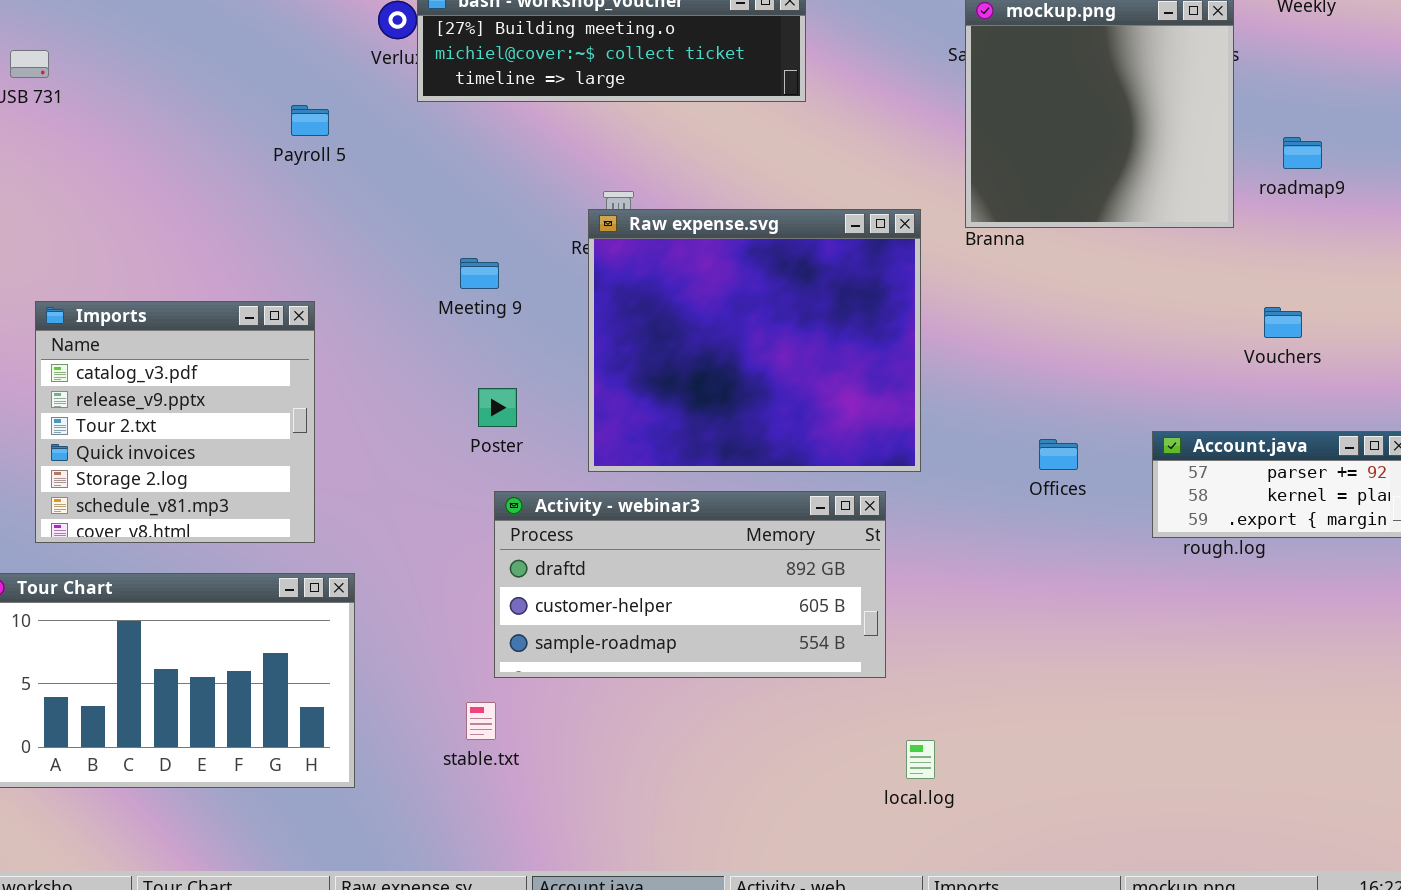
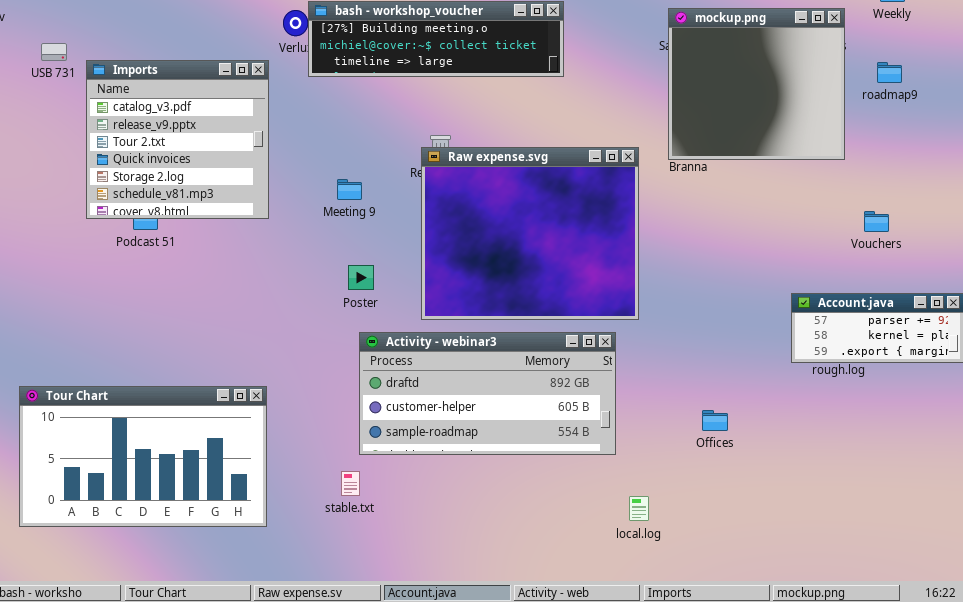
roadmap9: [1283,137,1322,169] -> [877,62,902,83], moved
Imports: [35,301,315,543] -> [86,60,269,219], moved
Offices: [1039,439,1078,470] -> [702,410,728,431], moved

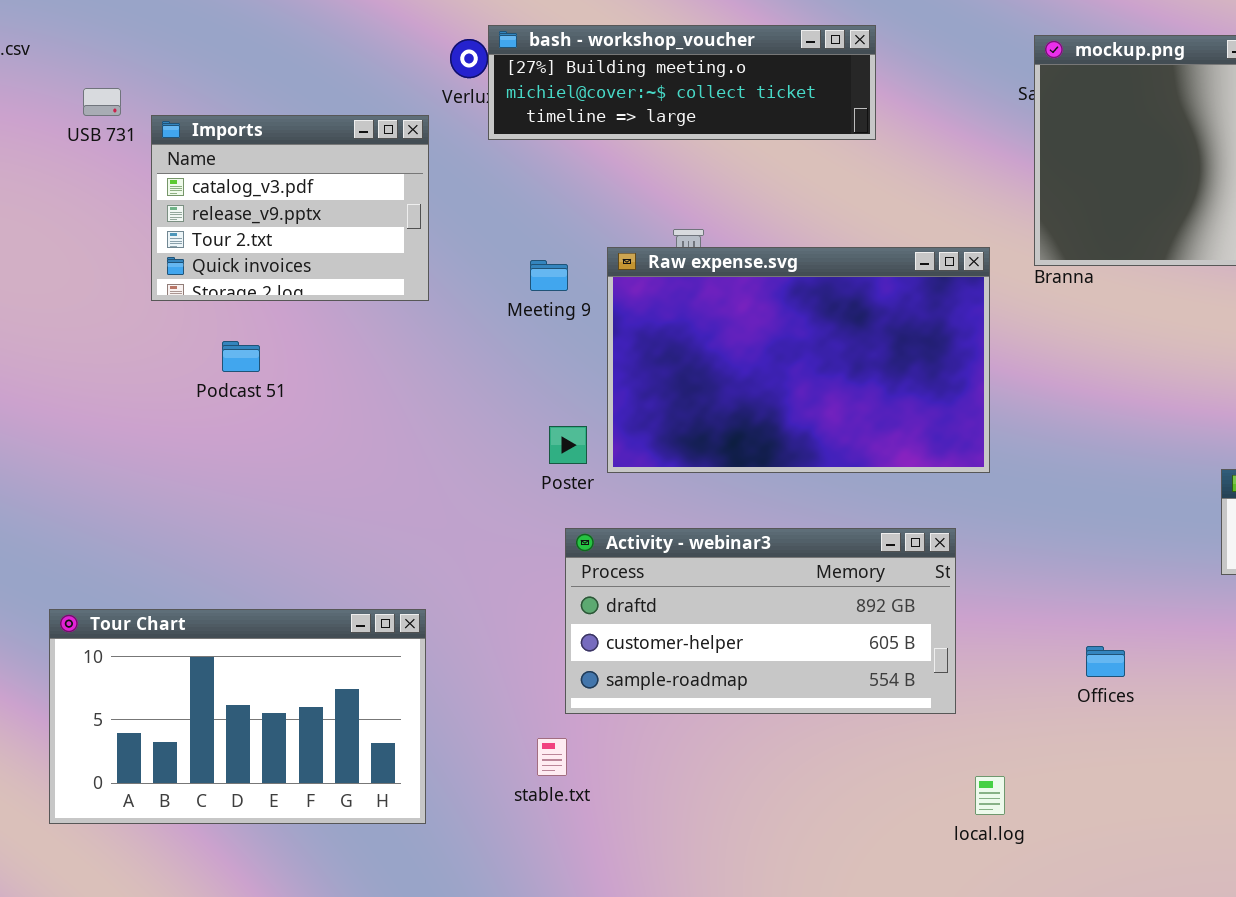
Imports: [86,60,269,219] -> [151,115,429,301], resized
Raw expense.svg: [421,147,639,320] -> [607,247,990,473], resized
Meeting 9: [337,179,362,200] -> [530,260,568,291], moved

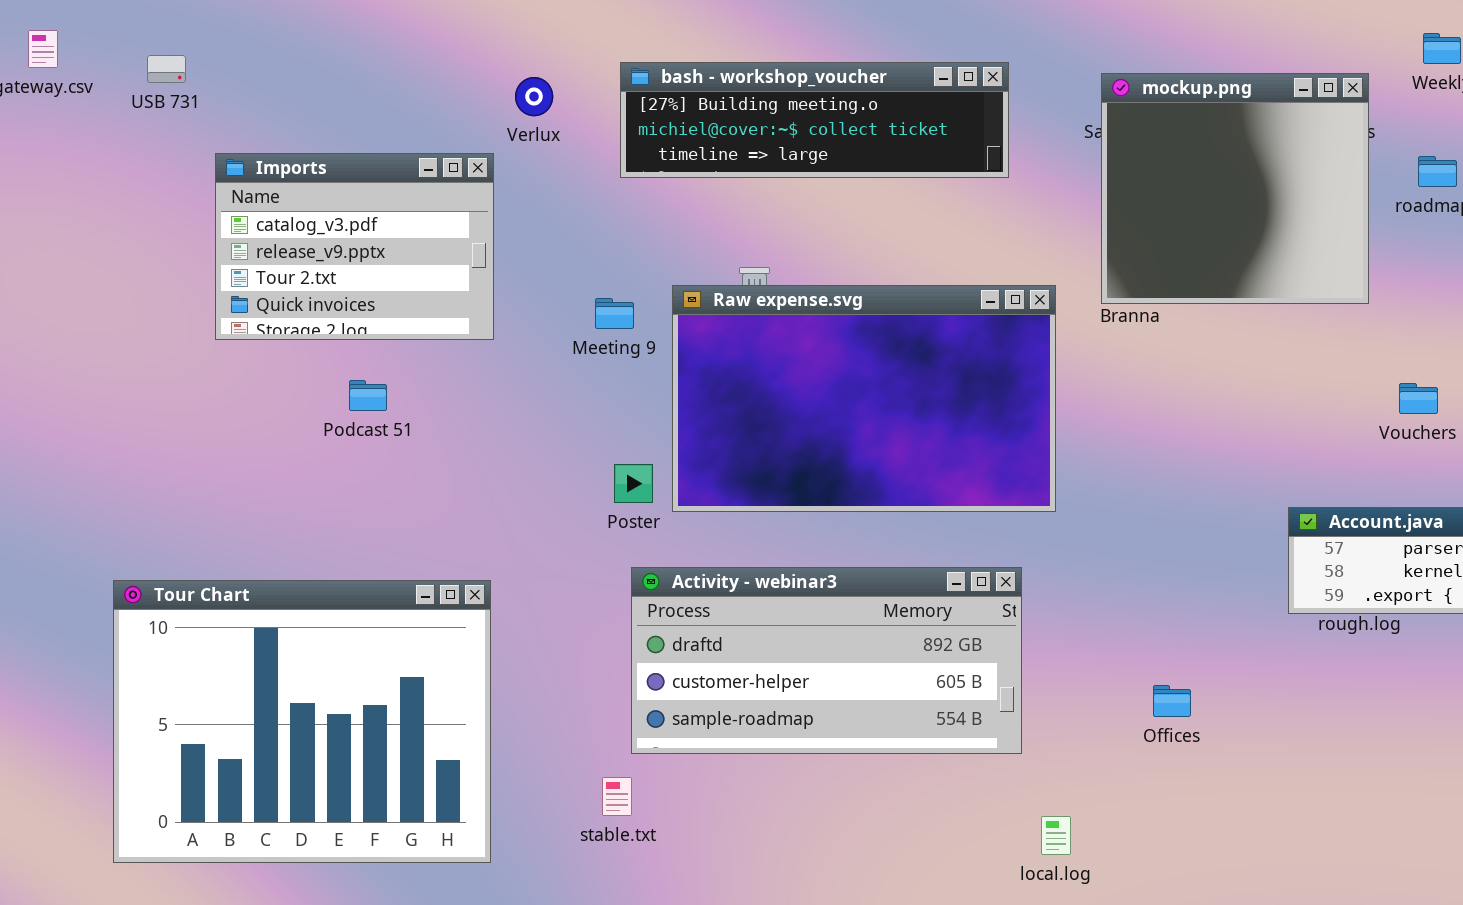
bash - workshop_voucher: [488,25,876,140] -> [620,62,1009,178], moved
USB 731: [83,88,121,116] -> [147,55,186,83], moved
Podcast 51: [222,341,260,372] -> [349,380,387,411], moved
Tour Chart: [49,609,426,824] -> [113,580,491,863], resized

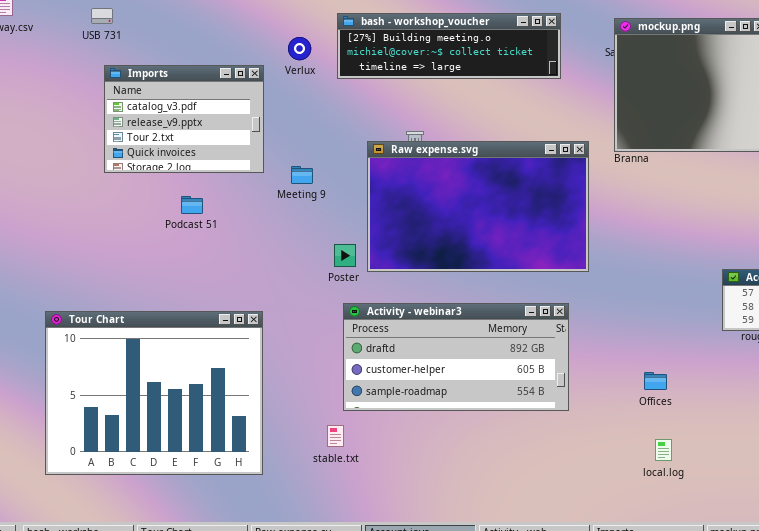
USB 731: [147,55,186,83] -> [91,8,113,24], moved
Verlux: [515,77,553,116] -> [288,37,311,60], moved
Meeting 9: [595,298,634,329] -> [291,166,313,184], moved
local.log: [1041,816,1071,855] -> [655,439,672,461], moved

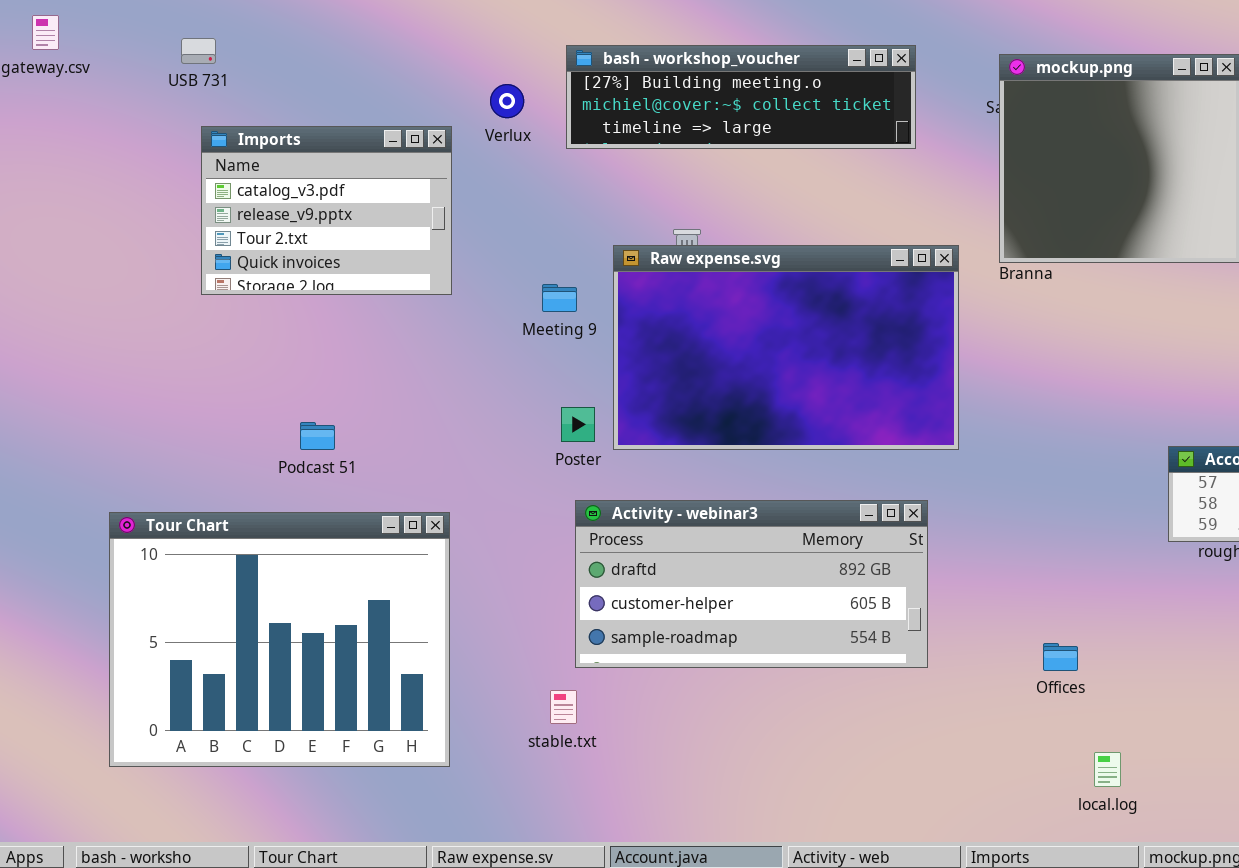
Meeting 9: [291,166,313,184] -> [542,284,577,312], moved
Podcast 51: [181,196,203,214] -> [300,422,335,450], moved
Offices: [644,372,667,390] -> [1043,643,1078,671], moved
local.log: [655,439,672,461] -> [1094,752,1121,787], moved

